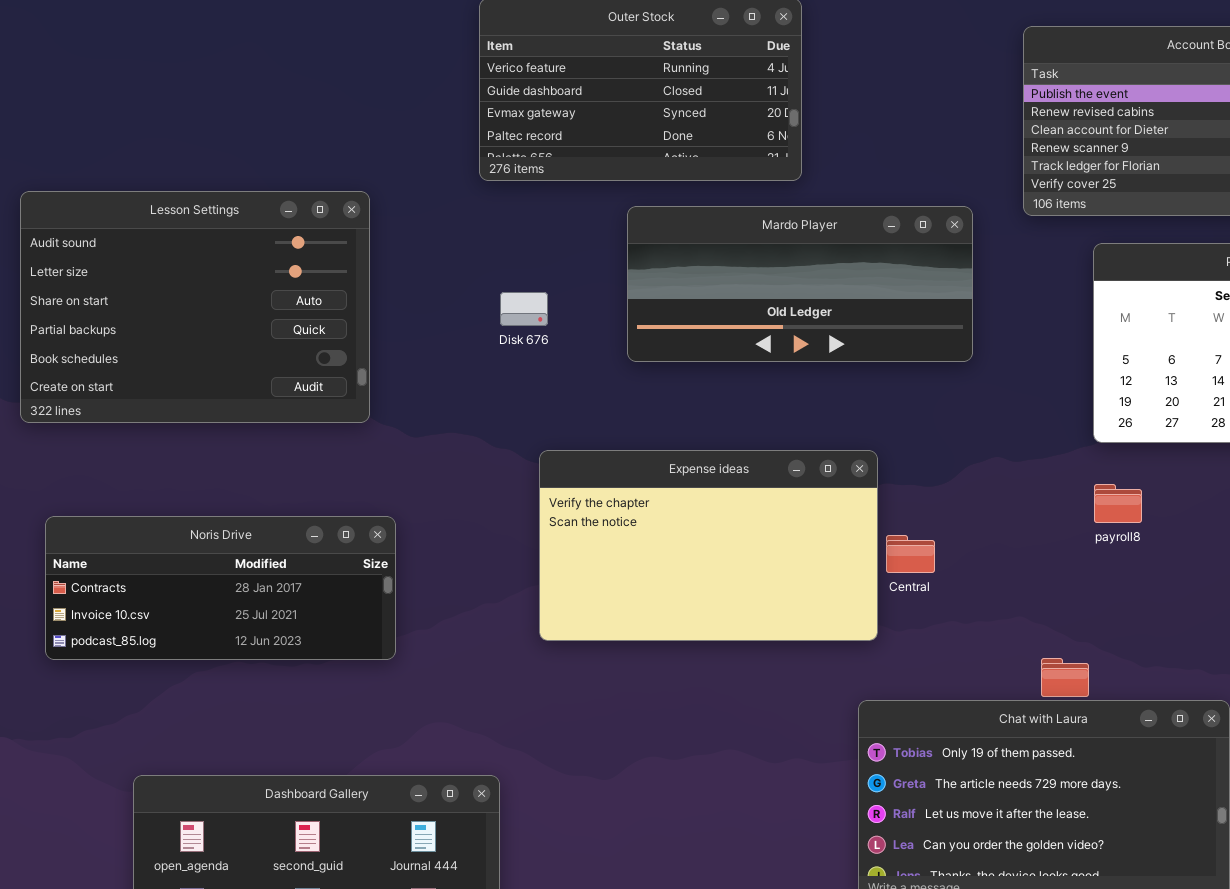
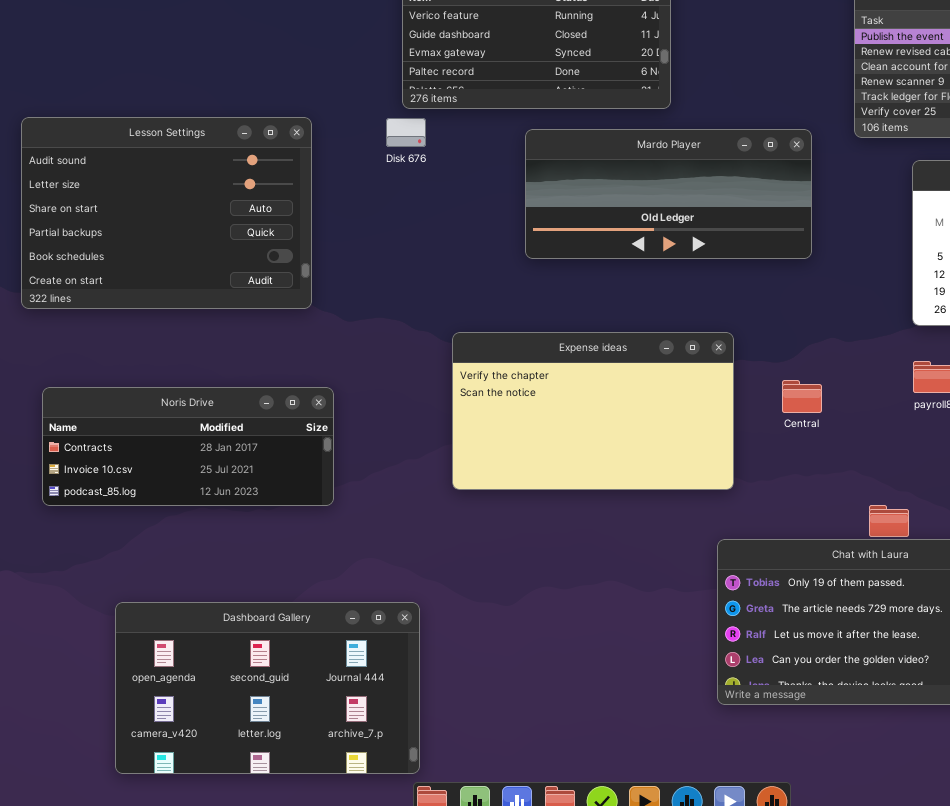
Disk 676: [500,292,548,326] -> [386,118,426,147], moved
Central: [886,535,935,573] -> [782,380,822,413], moved

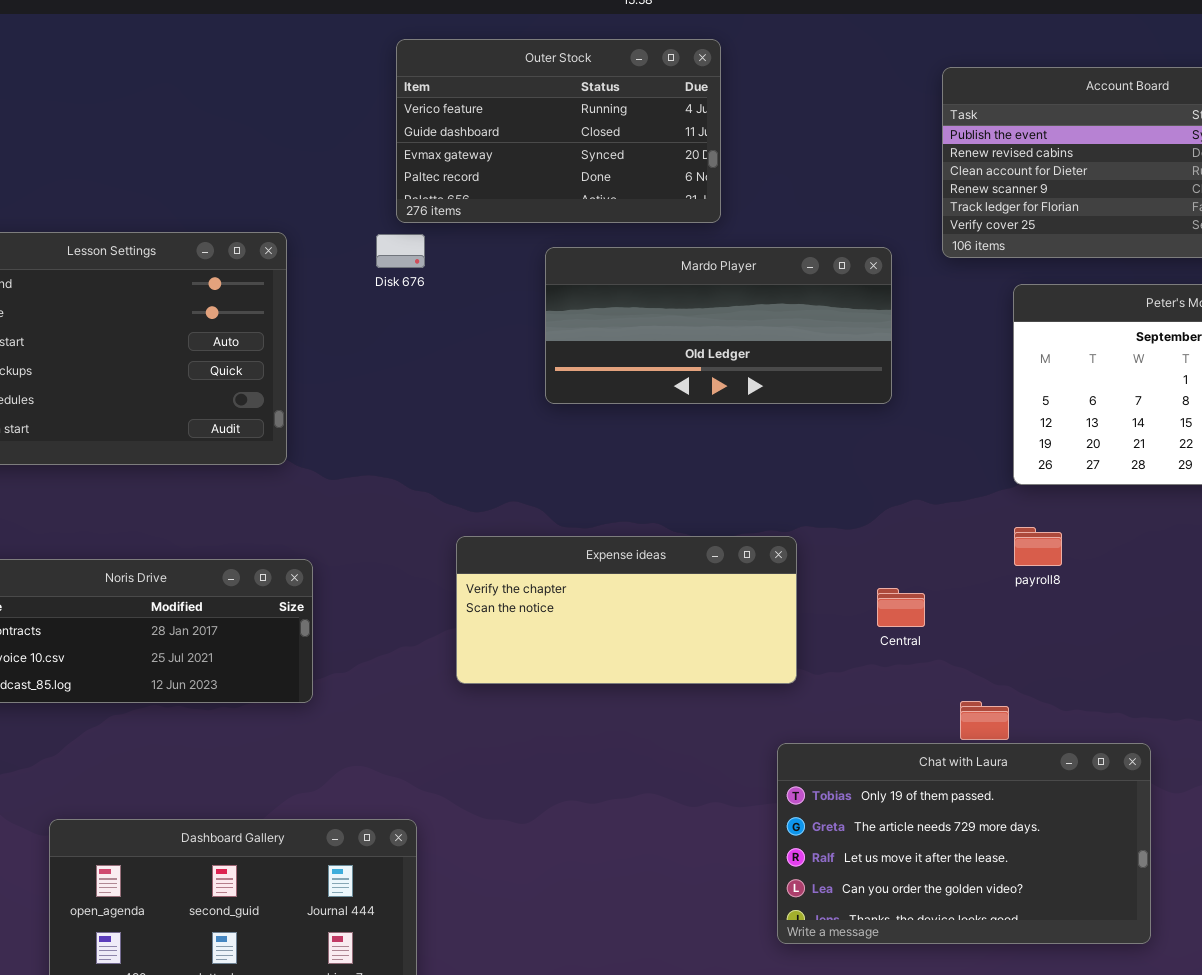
Expense ideas: [452,332,734,490] -> [456,536,797,684], resized
Central: [782,380,822,413] -> [877,588,925,627], moved

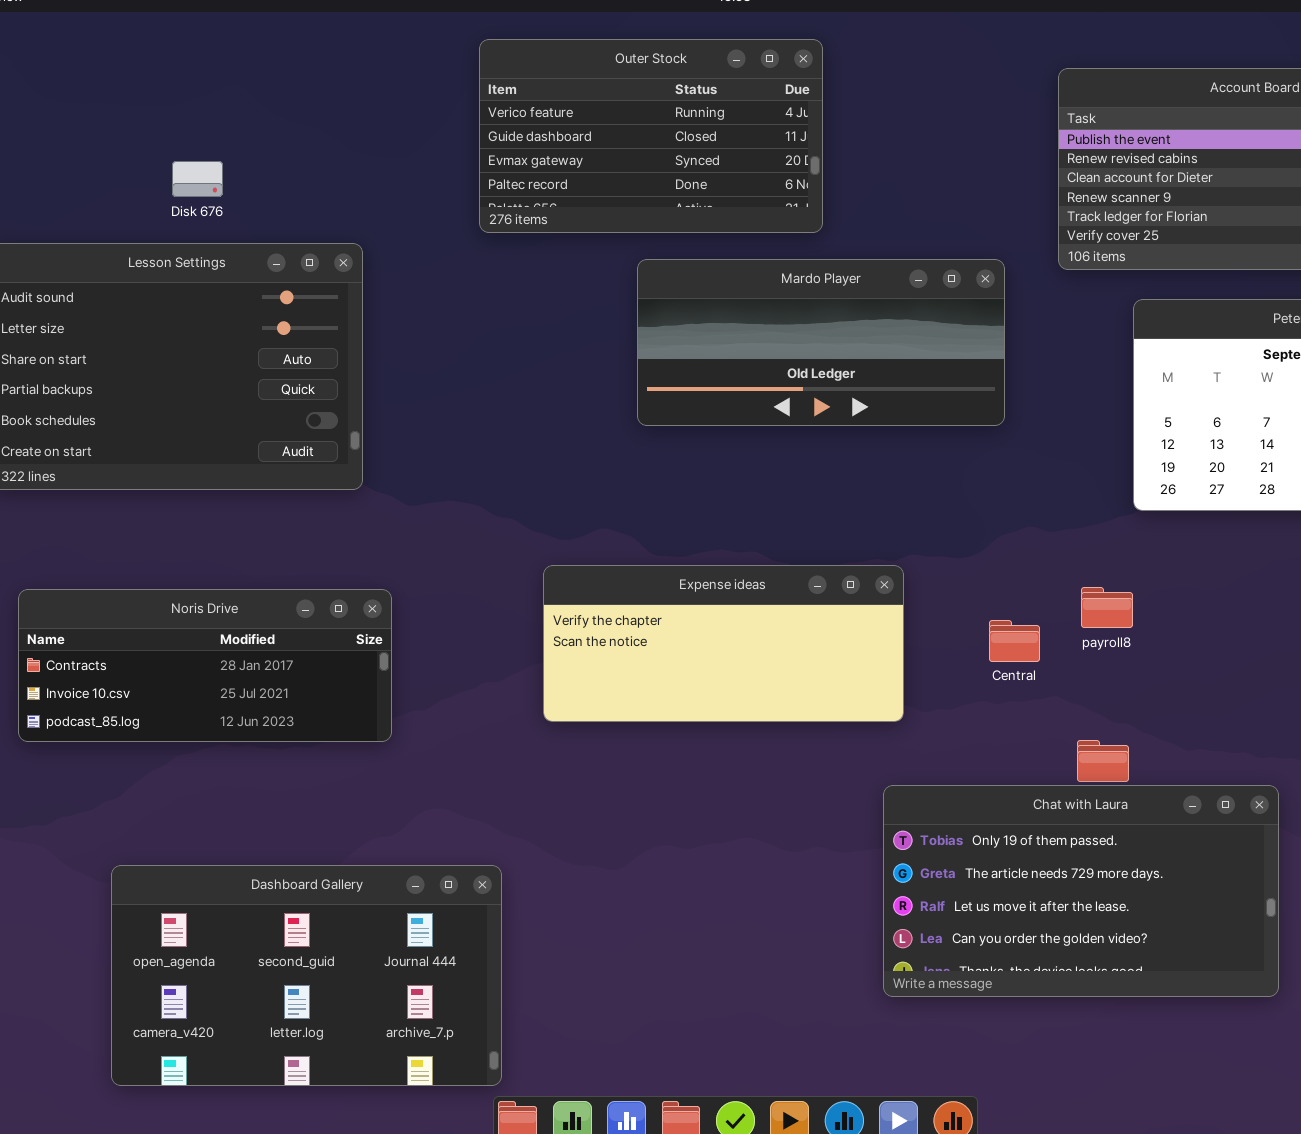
Disk 676: [376,234,425,268] -> [172,161,223,197], moved
payroll8: [1014,527,1062,566] -> [1081,587,1133,628], moved

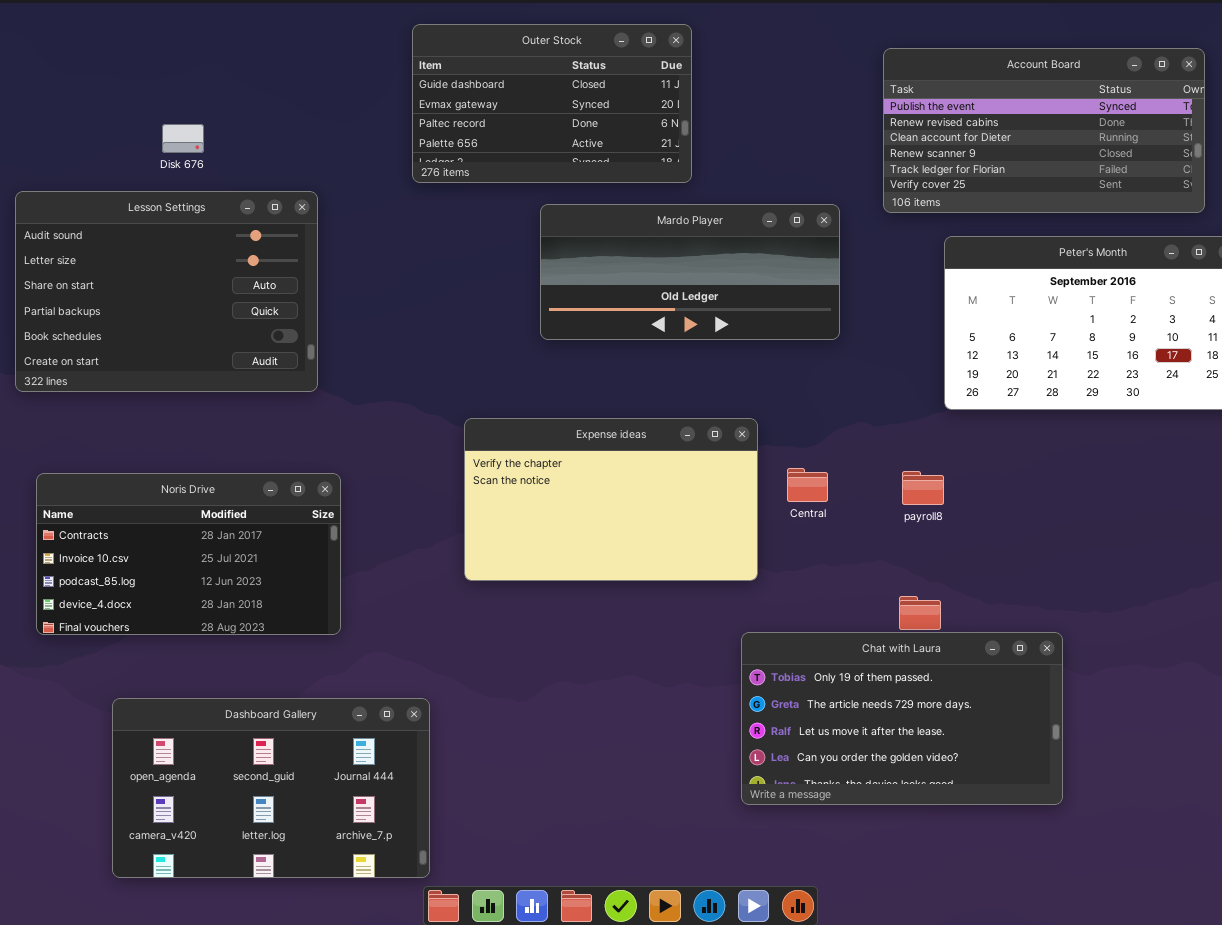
Outer Stock: [479,39,823,233] -> [412,24,692,183], scrolled down 1 row
Expense ideas: [543,565,904,722] -> [464,418,758,581], resized
Noris Drive: [18,589,392,742] -> [36,473,341,635], resized
Central: [989,620,1040,662] -> [787,468,828,502], moved

